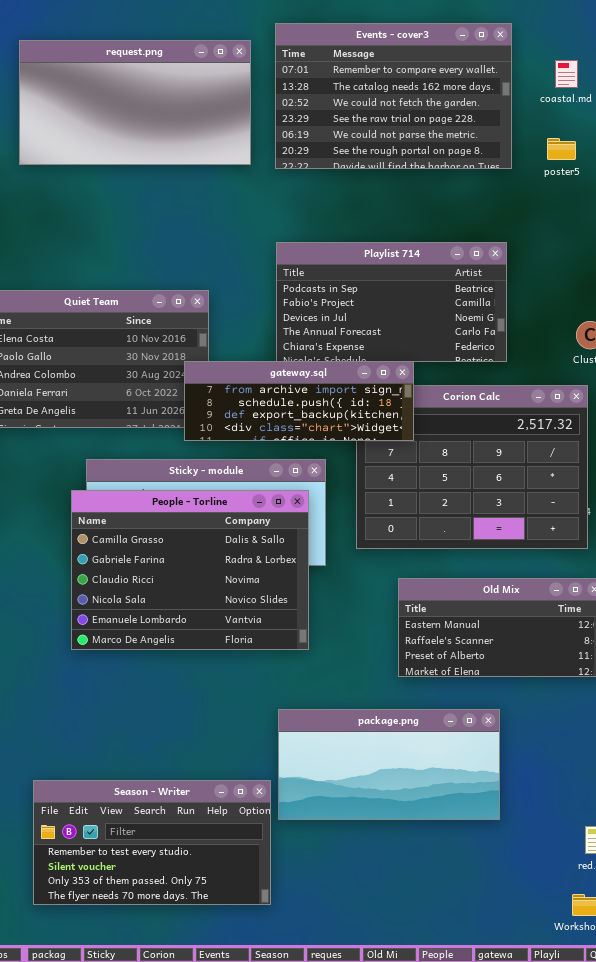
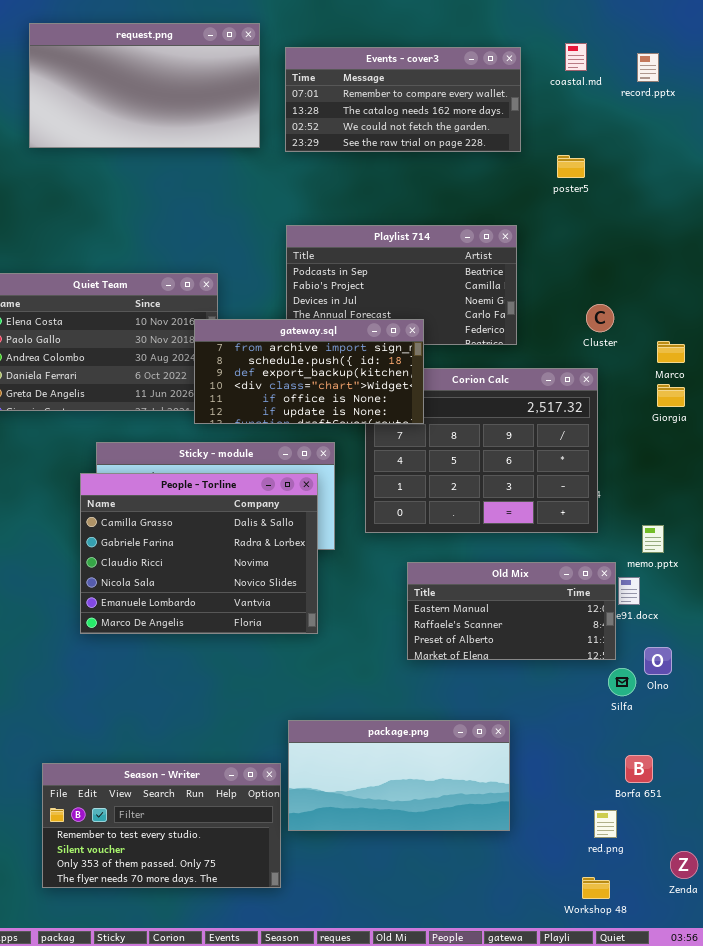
Events - cover3: [275,23,512,169] -> [285,47,521,152], resized
poster5: [547,138,576,160] -> [557,155,585,178], moved
gateway.sql: [184,361,414,441] -> [194,319,424,424], resized
package.png: [278,709,500,820] -> [288,720,510,831], moved

